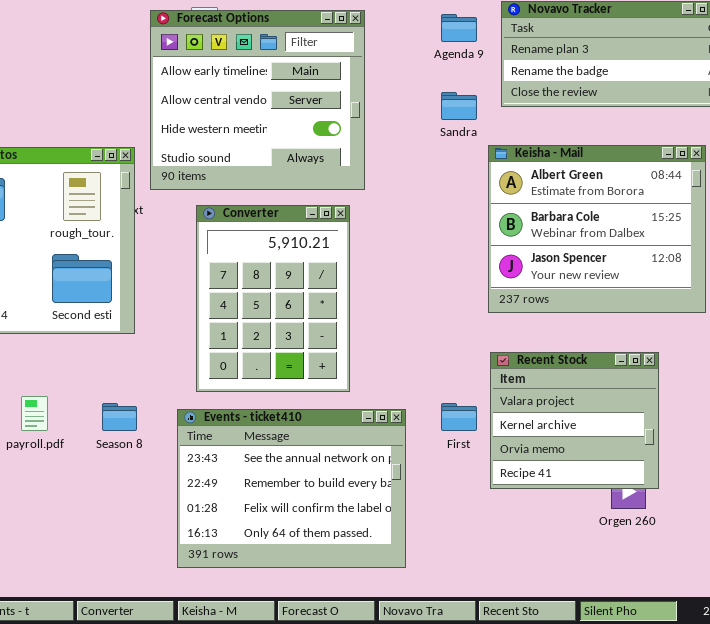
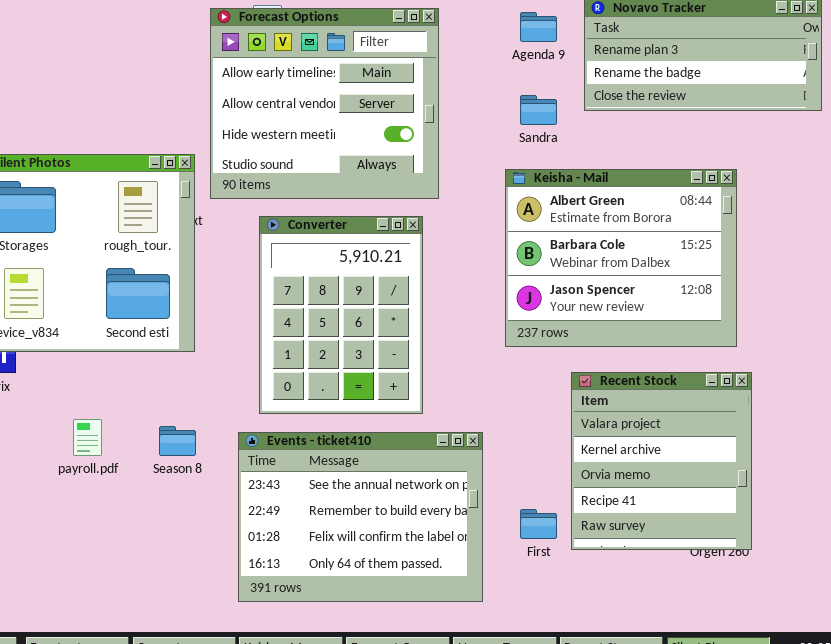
Keisha - Mail: [488,145,706,313] -> [505,169,737,347], moved
Recent Stock: [490,352,659,489] -> [571,372,752,550], resized
First: [441,403,477,431] -> [520,509,557,539], moved

